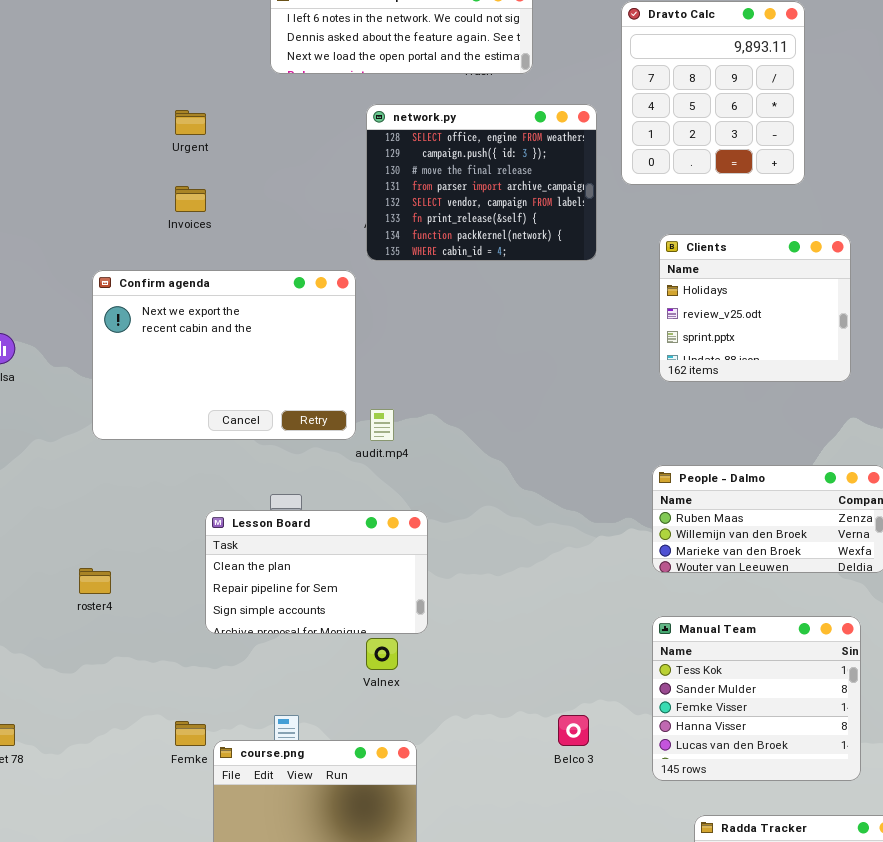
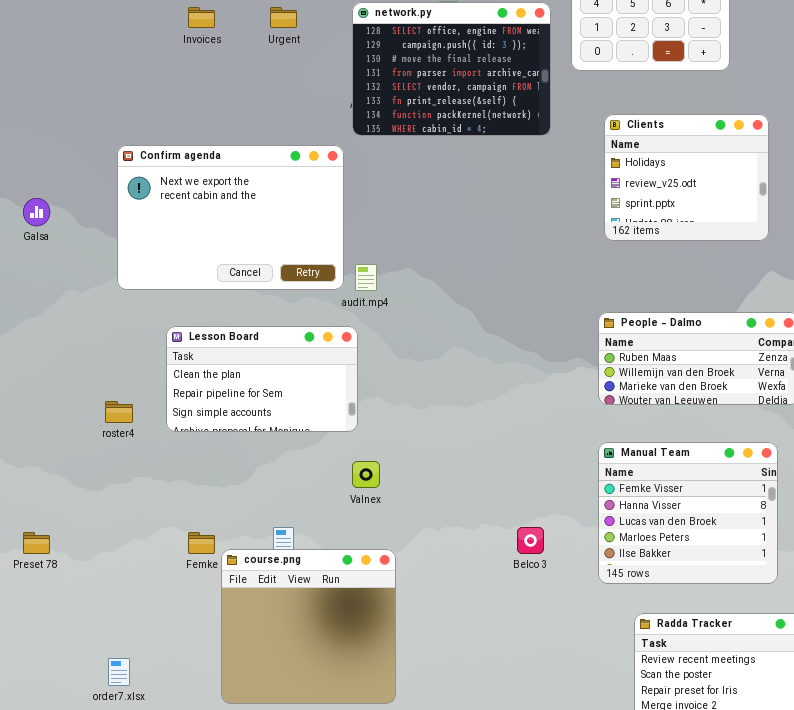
Urgent: [175,110,206,135] -> [270,7,297,28], moved
Invoices: [175,186,206,212] -> [188,7,215,28], moved
Lesson Board: [205,510,428,634] -> [166,326,358,432], moved
Manual Team: [652,616,861,781] -> [598,442,778,584], scrolled down 2 rows

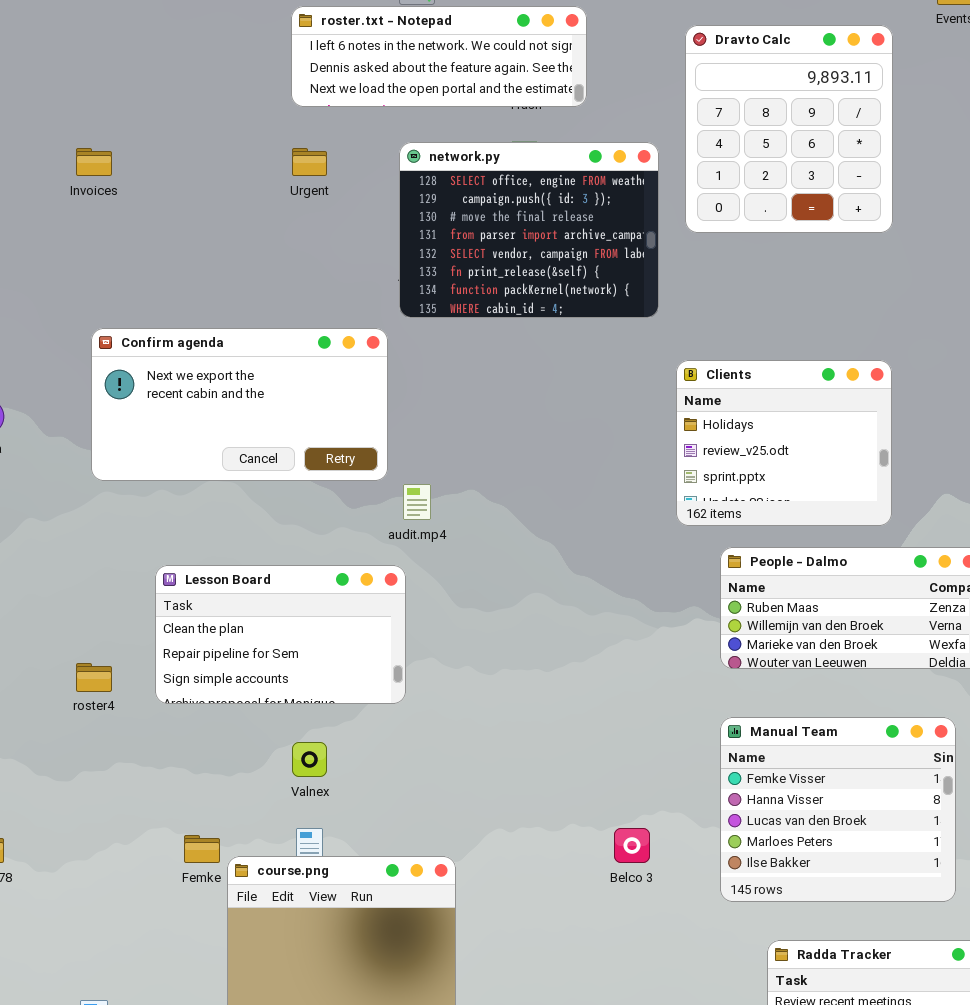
Invoices: [188,7,215,28] -> [76,148,112,176], moved
Clients: [604,114,769,241] -> [676,360,892,526], moved
Confirm agenda: [117,145,344,290] -> [91,328,388,481], resized
Valnex: [352,461,380,488] -> [292,742,327,777], moved

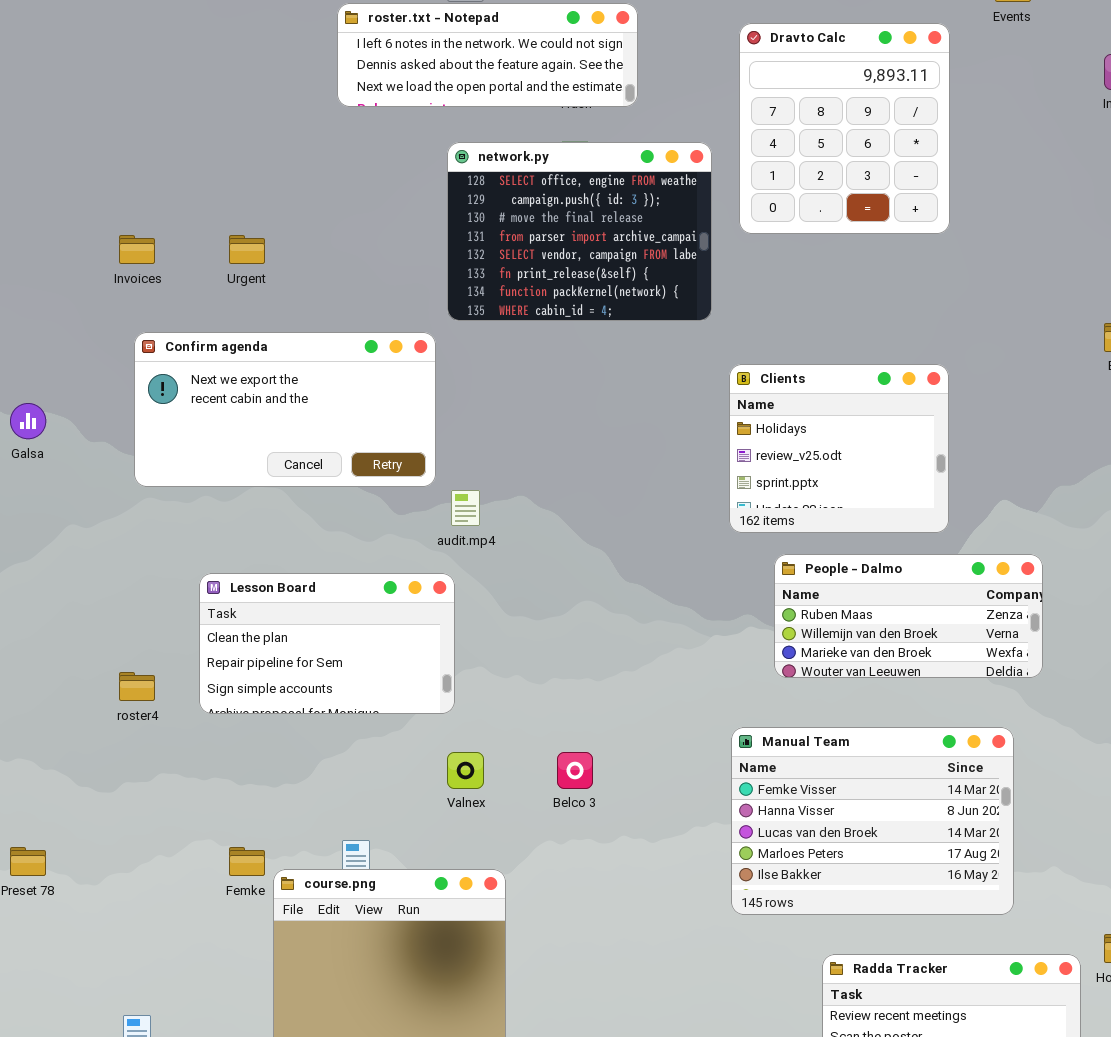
Invoices: [76,148,112,176] -> [119,235,155,264], moved
Urgent: [292,148,327,176] -> [229,235,265,264], moved
Manual Team: [720,717,956,902] -> [731,727,1014,915], resized
Valnex: [292,742,327,777] -> [447,752,484,789], moved
Belco 3: [614,828,650,863] -> [557,752,593,789], moved

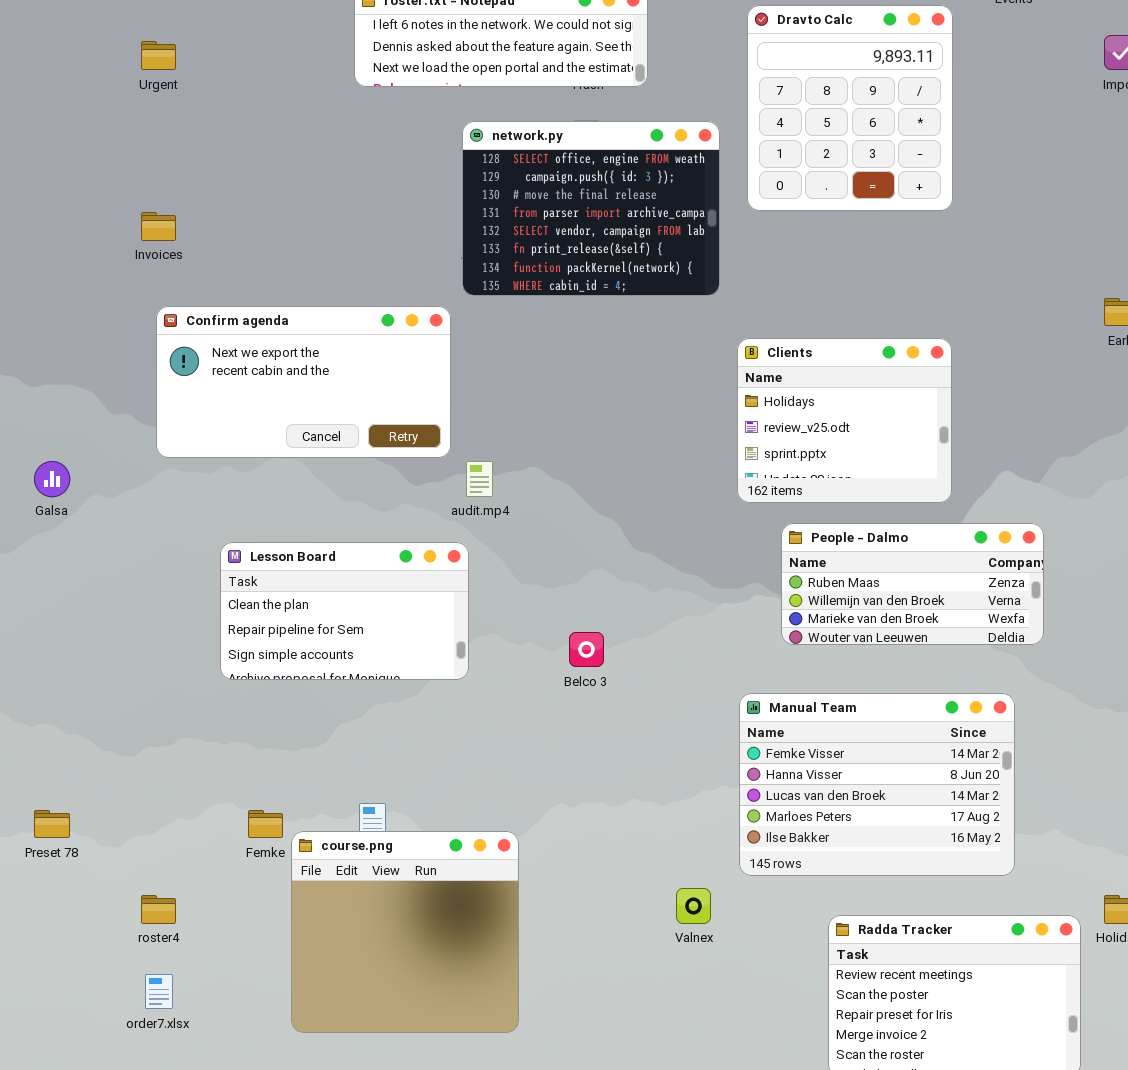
Urgent: [229,235,265,264] -> [141,41,176,70], moved
Galsa: [10,403,46,439] -> [34,461,70,497], moved
roster4: [119,672,155,701] -> [141,895,176,924], moved
Valnex: [447,752,484,789] -> [676,888,711,924], moved
Belco 3: [557,752,593,789] -> [569,632,604,667], moved

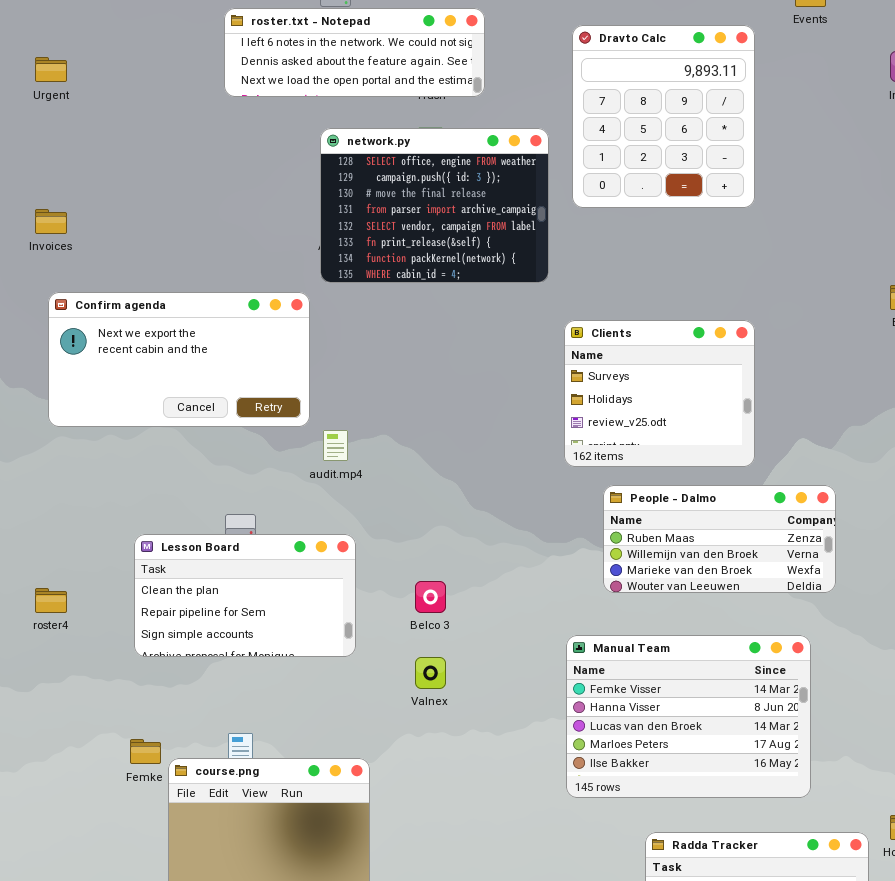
Clients: [737,338,952,503] -> [564,320,755,467], scrolled up 1 row
Lesson Board: [220,542,469,680] -> [134,534,356,657], moved
Valnex: [676,888,711,924] -> [415,657,446,689], moved
roster4: [141,895,176,924] -> [35,588,67,613], moved

